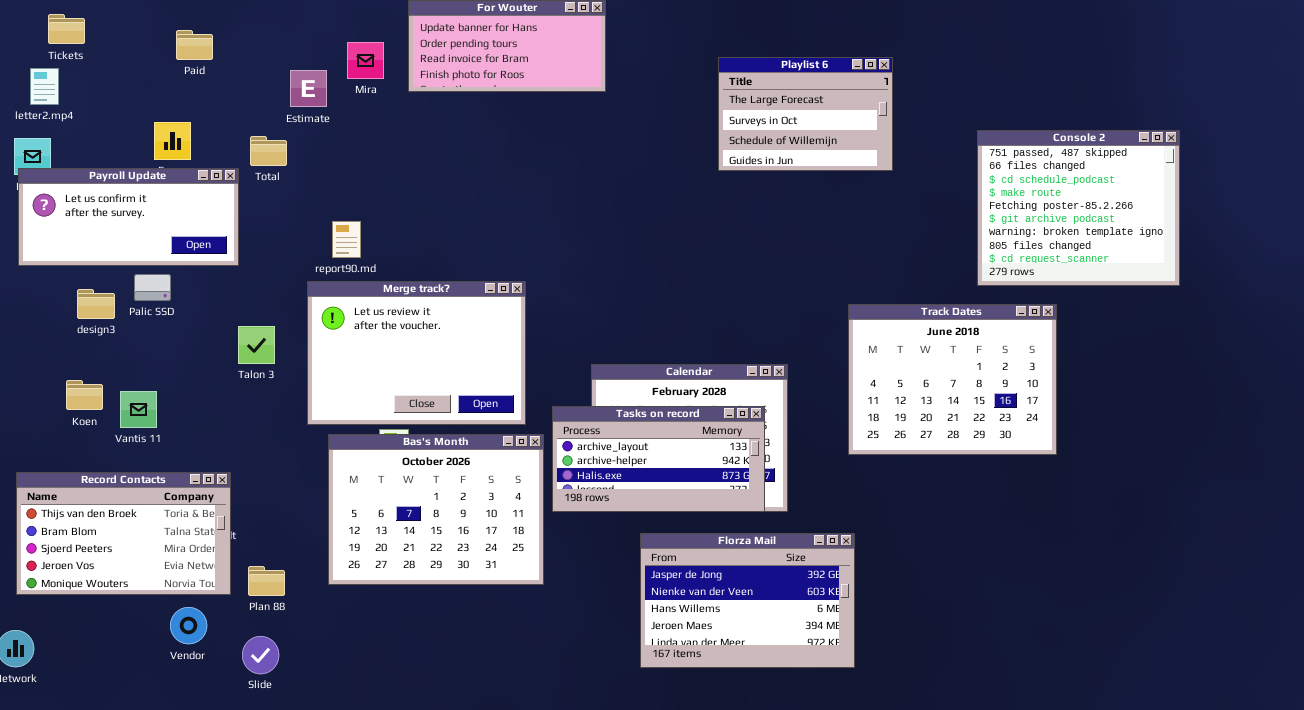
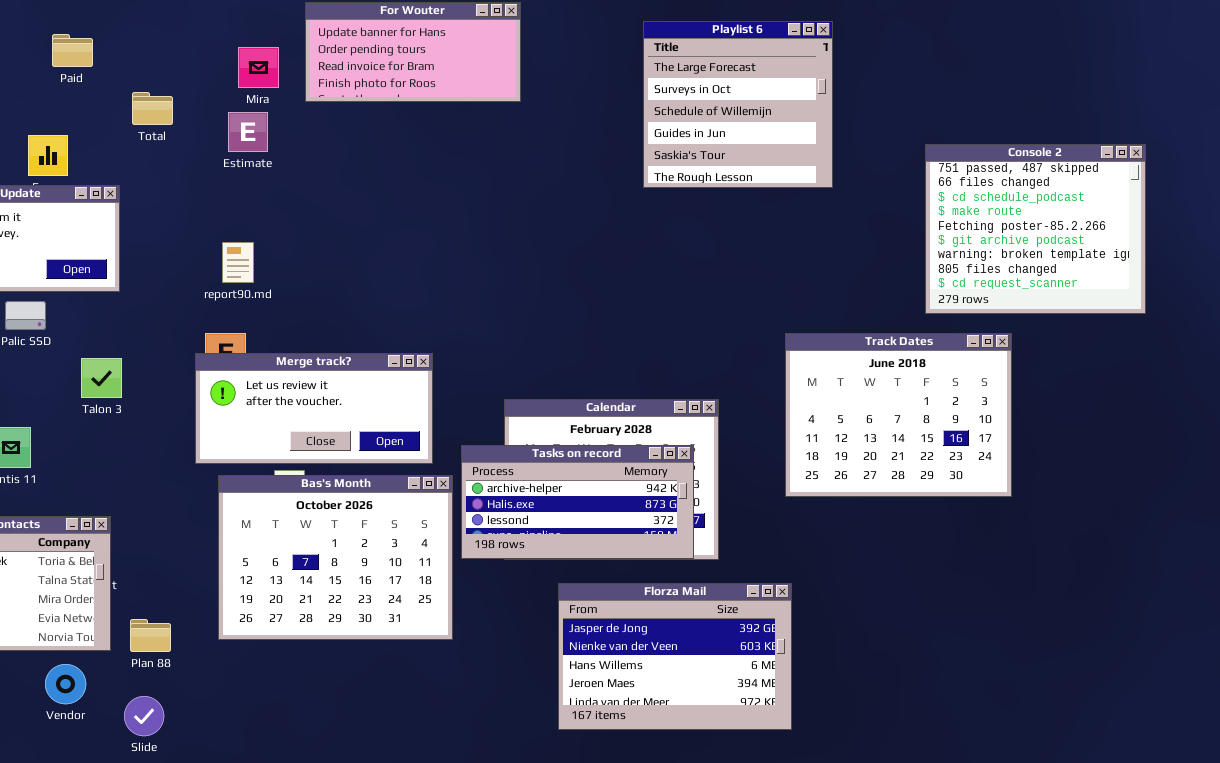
Playlist 6: [718,57,893,171] -> [643,21,833,188], resized
Estimate: [290,70,327,107] -> [228,112,268,152], moved
Total: [250,136,287,166] -> [132,92,173,125], moved
Merge track?: [307,281,526,425] -> [195,353,433,464], resized
Talon 3: [238,326,275,364] -> [81,358,122,398], moved
Tasks on record: [552,406,765,512] -> [461,445,694,559], scrolled down 1 row

